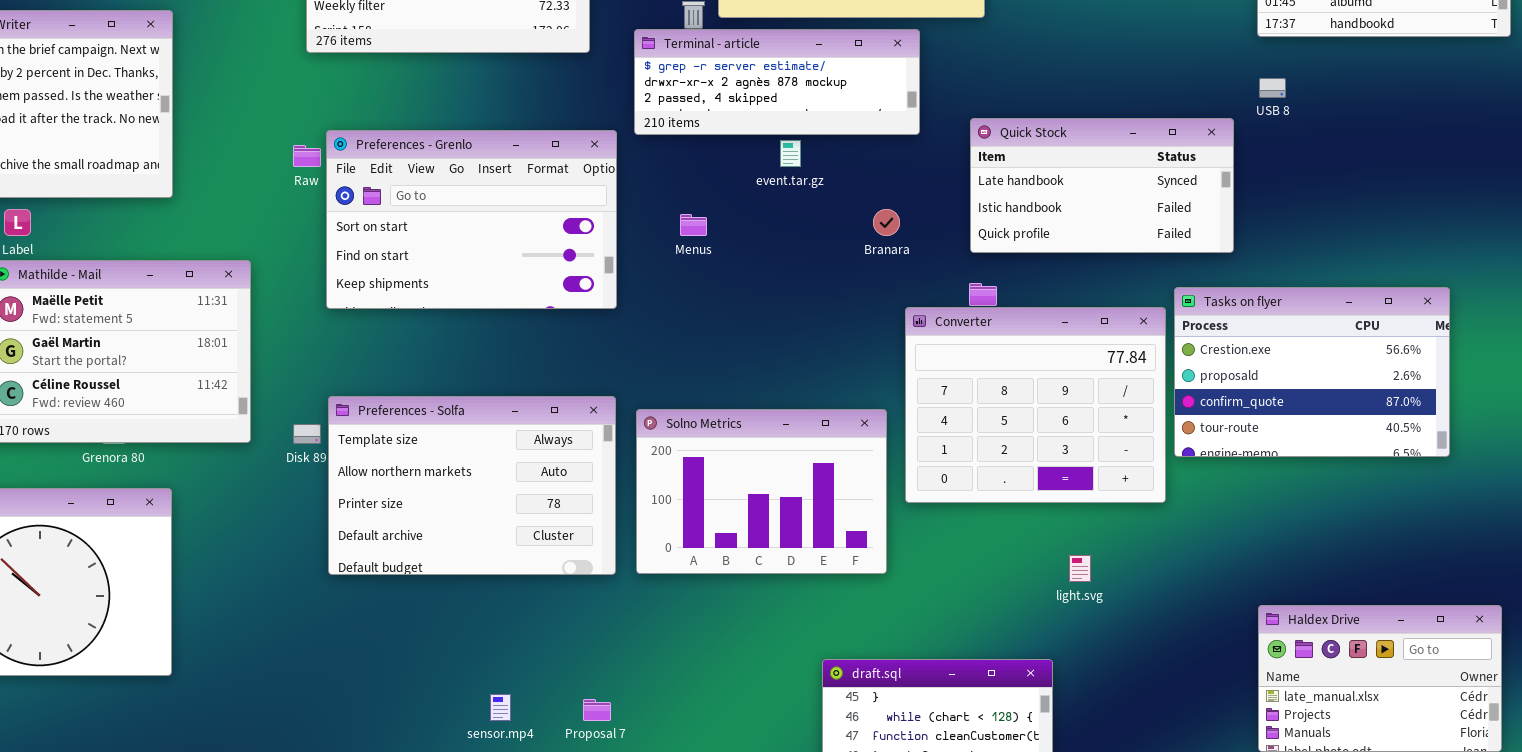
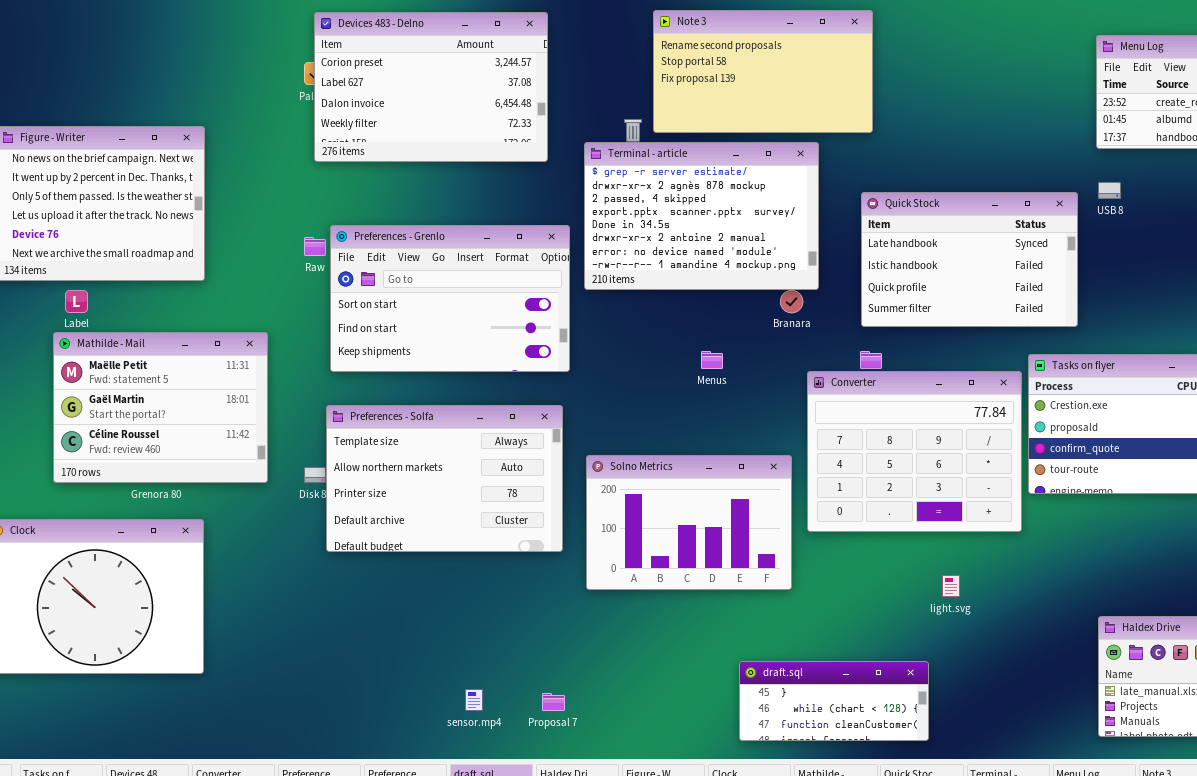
Terminal - article: [634,29,920,135] -> [584,142,819,290], resized
Quick Stock: [970,118,1234,253] -> [861,192,1078,327], resized
Menus: [680,214,707,236] -> [701,351,723,369], moved
Preferences - Solfa: [328,396,616,575] -> [326,405,563,552], moved

